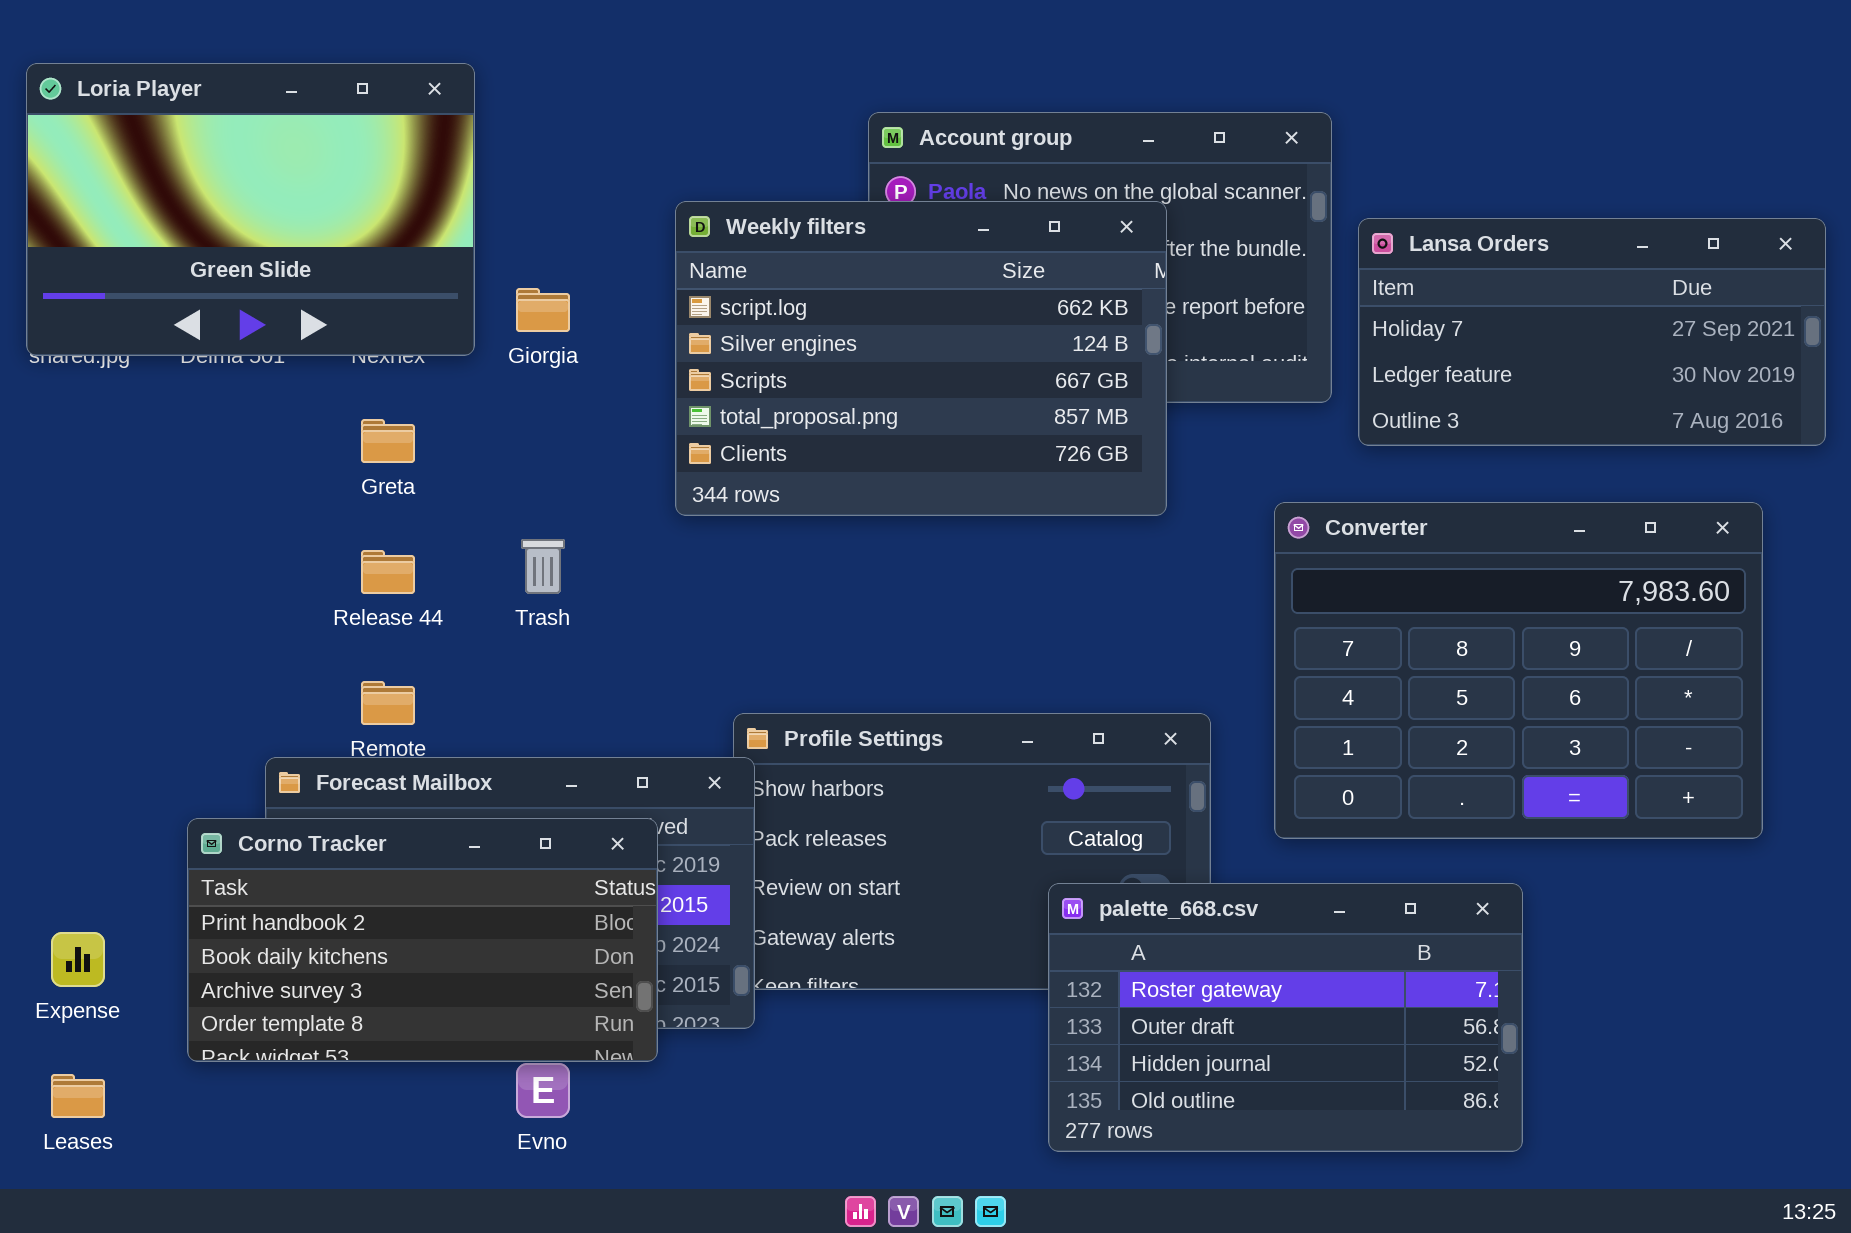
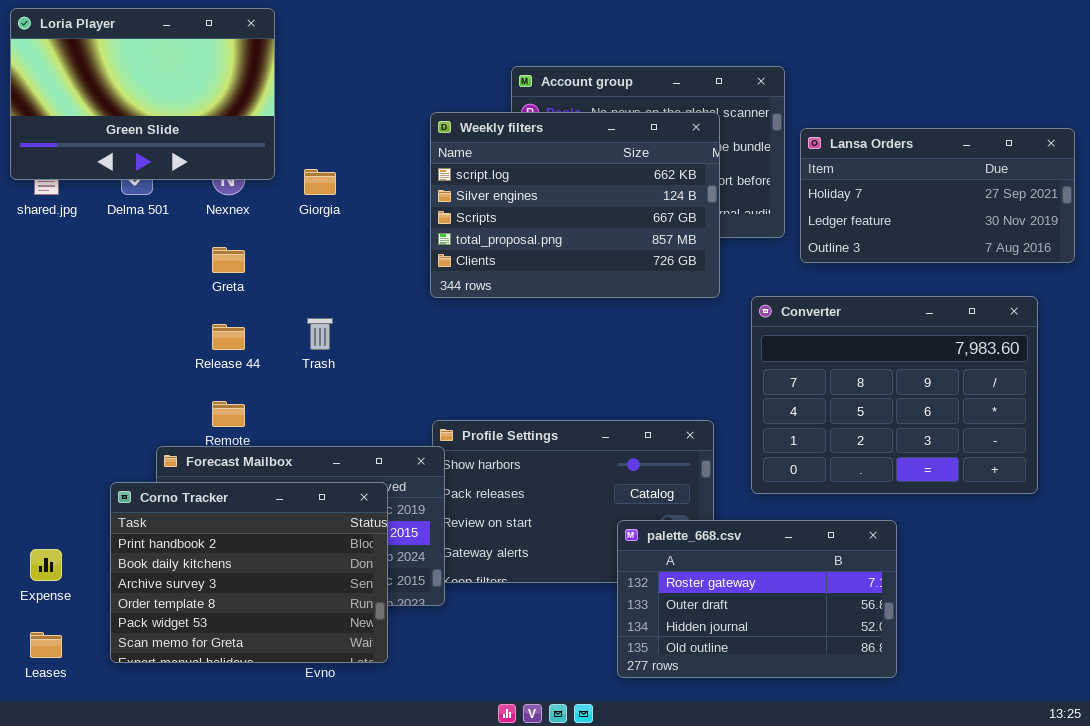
Loria Player: [26,63,475,356] -> [10,8,275,180], moved
Weekly filters: [675,201,1167,516] -> [430,112,720,298], moved
Corno Tracker: [187,818,658,1062] -> [110,482,388,663], resized

